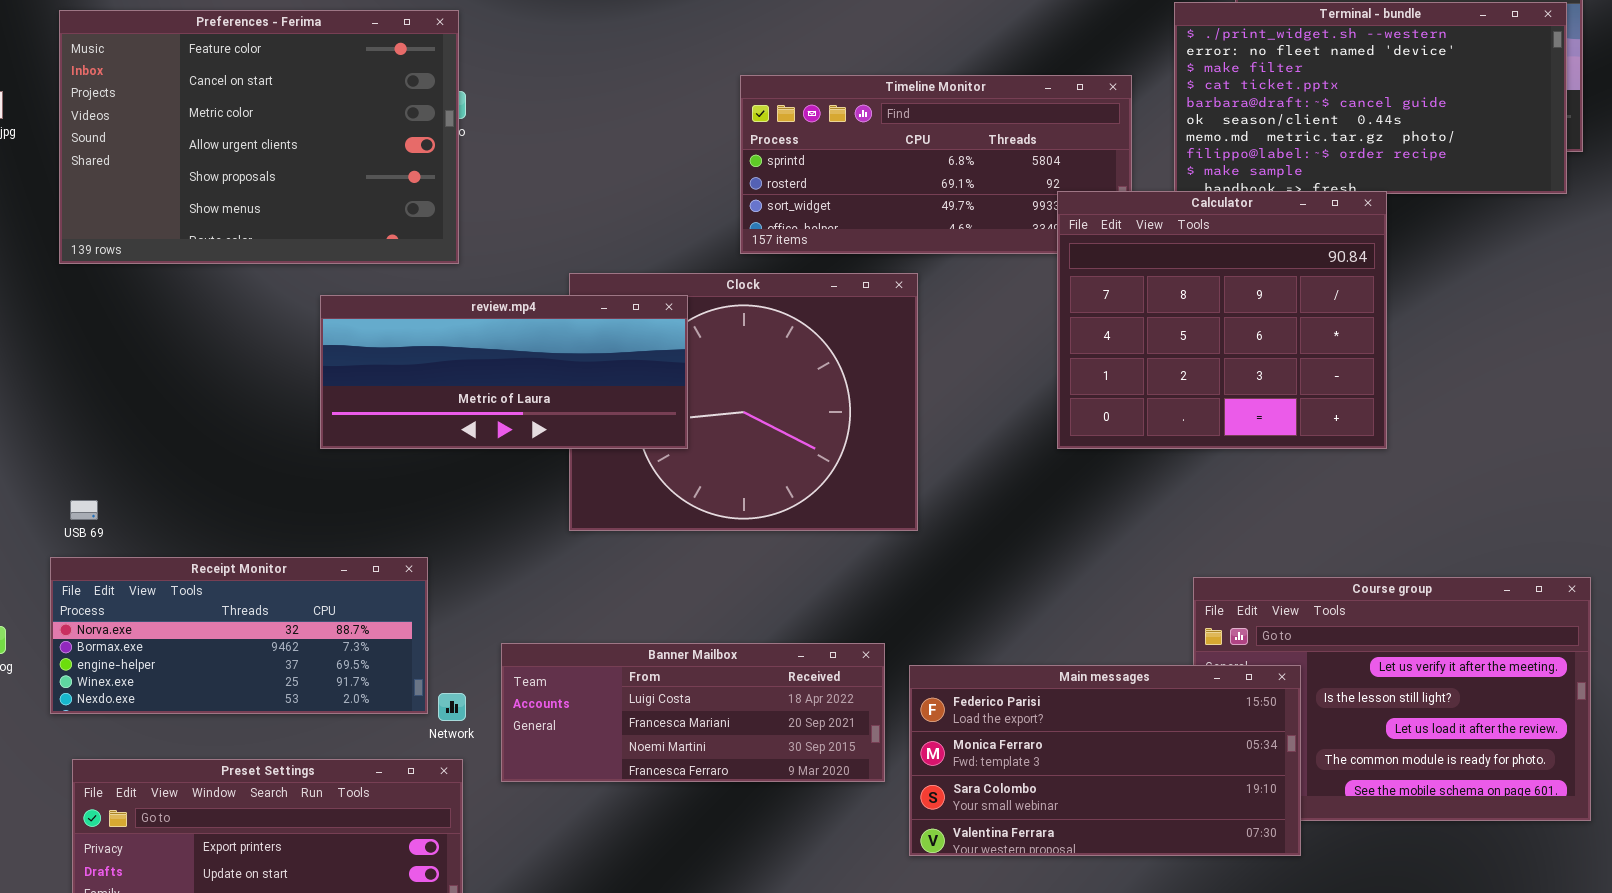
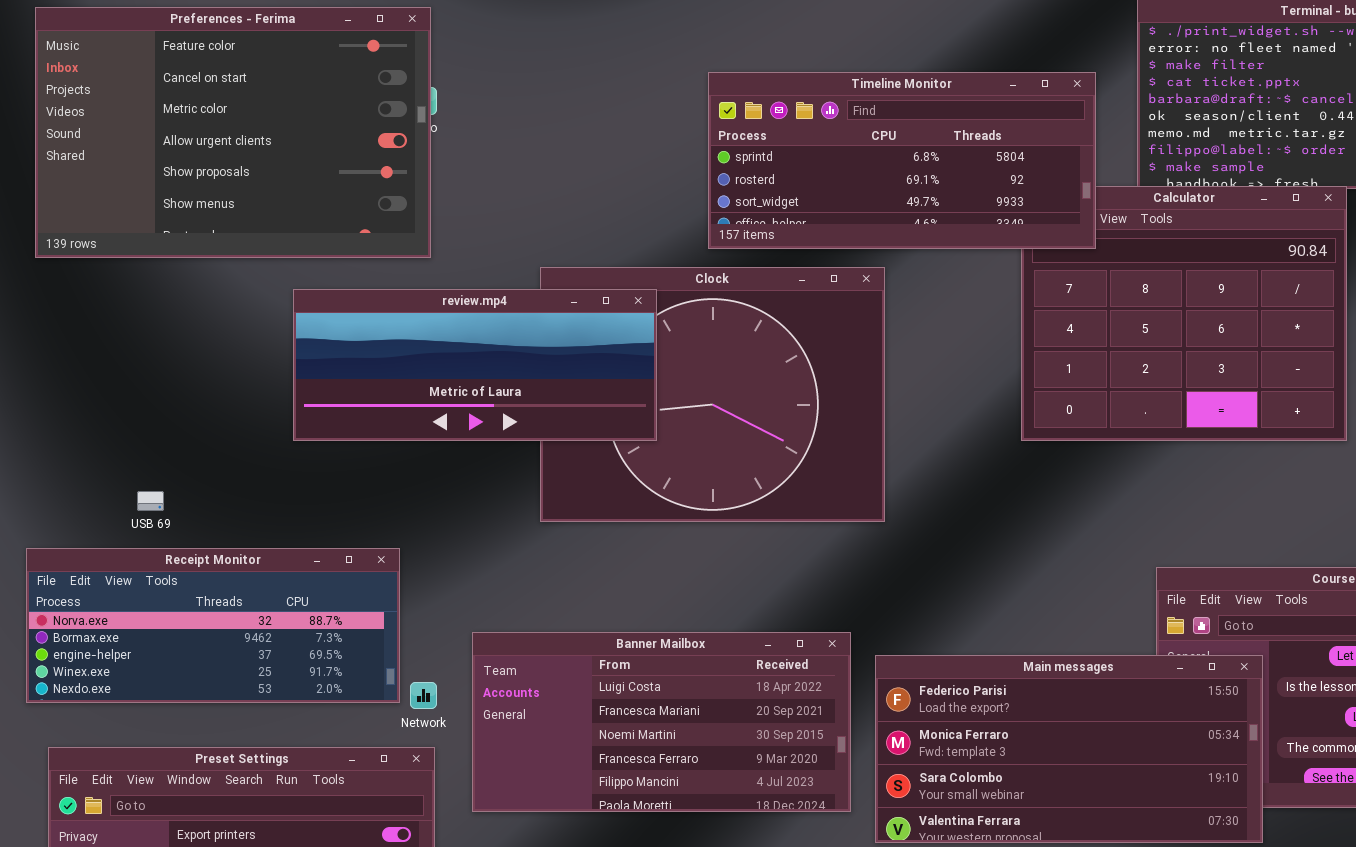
Timeline Monitor: [740,75,1132,254] -> [708,72,1096,249], raised
USB 69: [70,500,98,520] -> [137,491,164,511], moved
Banner Mailbox: [501,643,885,782] -> [472,632,851,812], resized

